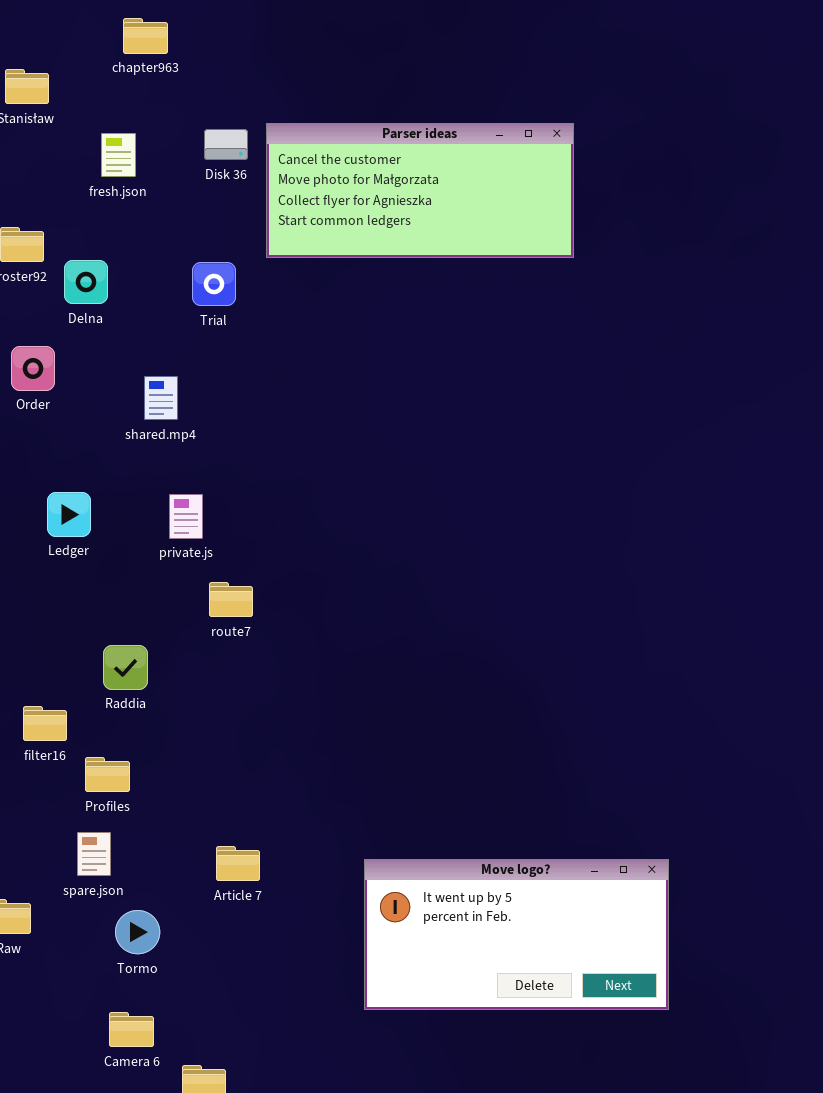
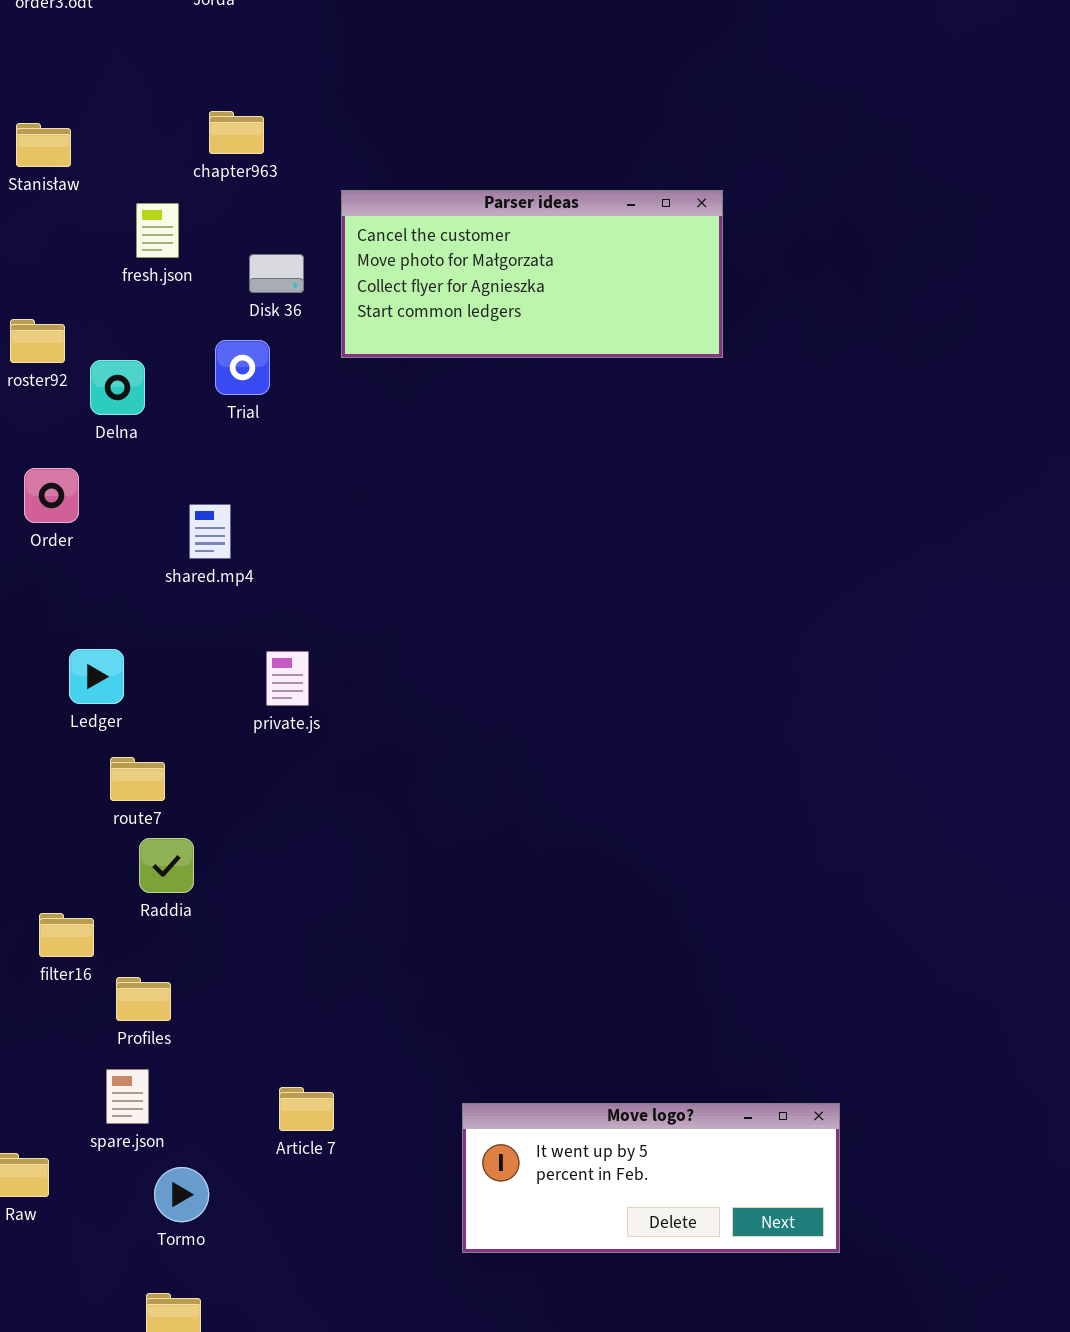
chapter963: [123,18,168,54] -> [209,111,264,154], moved
Disk 36: [204,129,248,160] -> [249,254,304,293], moved
Trial: [192,262,236,306] -> [215,340,270,395], moved
private.js: [169,494,203,539] -> [266,651,309,706], moved
route7: [209,582,253,617] -> [110,757,165,801], moved
Move logo?: [364,859,669,1010] -> [462,1103,840,1253], resized

